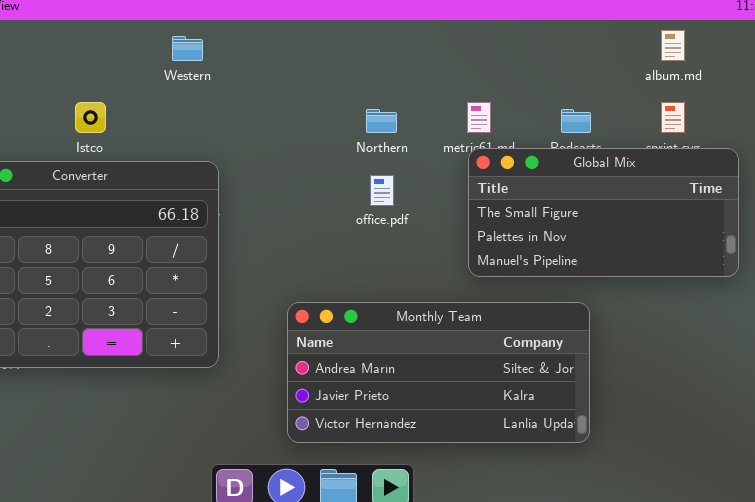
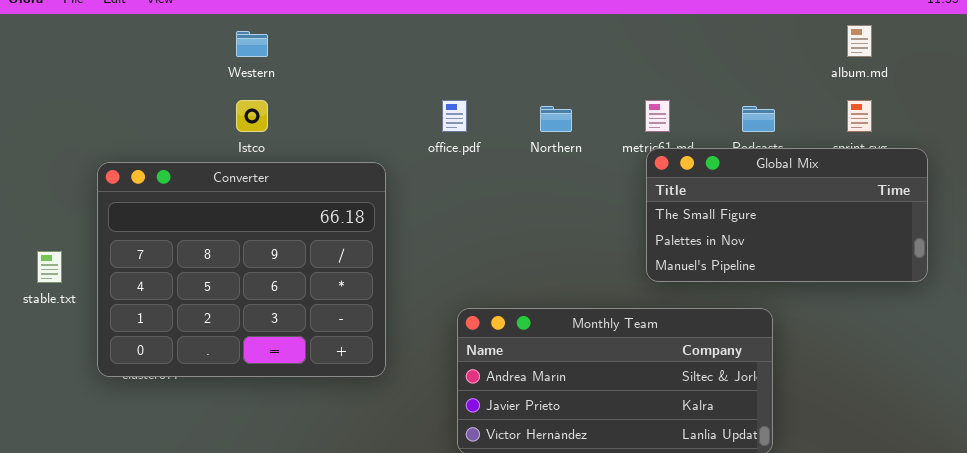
Western: [172,36,203,61] -> [236,31,268,57], moved
office.pdf: [370,175,394,206] -> [442,100,467,132], moved

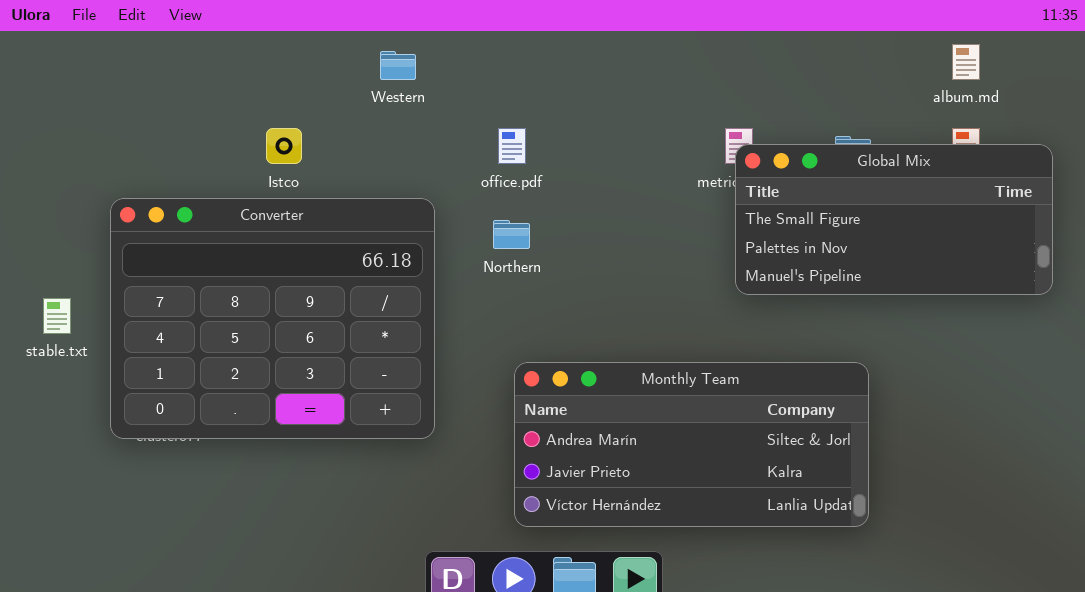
Western: [236,31,268,57] -> [380,51,416,80], moved
Northern: [540,106,572,132] -> [493,220,530,249], moved
Global Mix: [646,148,928,282] -> [735,144,1053,295], moved

